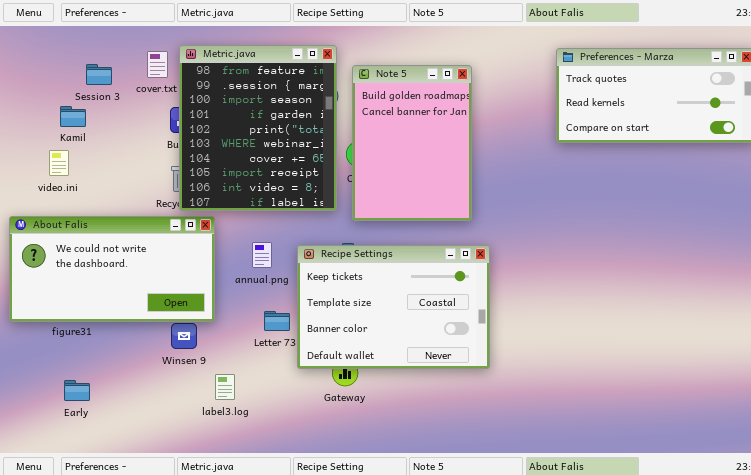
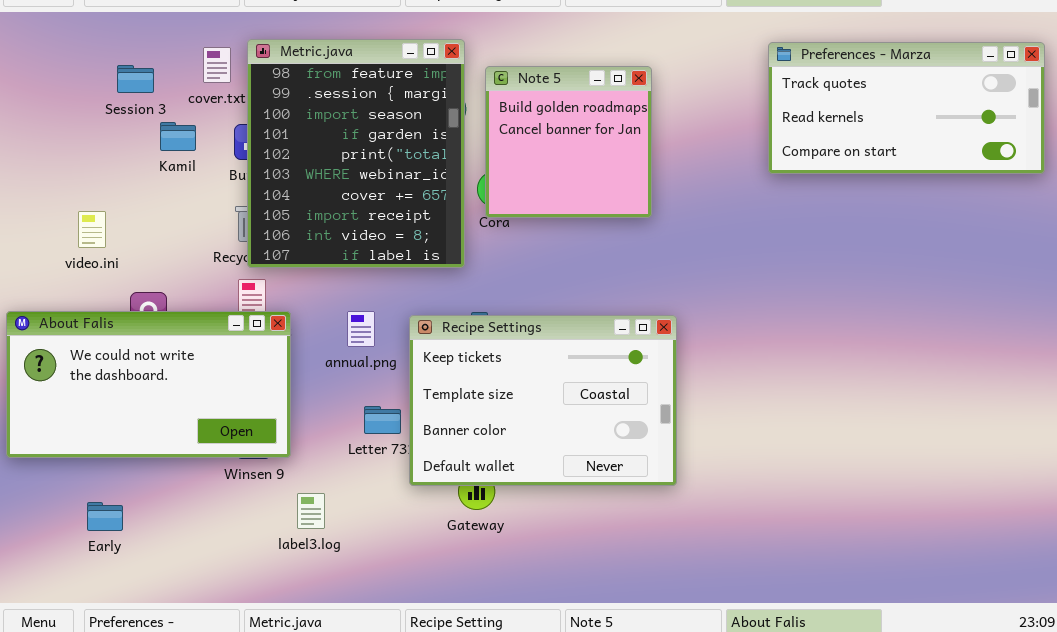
Note 5: [352,65,472,221] -> [485,66,652,218], resized
Kamil: [60,106,86,127] -> [160,122,196,151], moved
video.ini: [49,150,69,176] -> [78,211,106,248], moved
About Falis: [9,216,215,322] -> [6,311,291,458], moved

